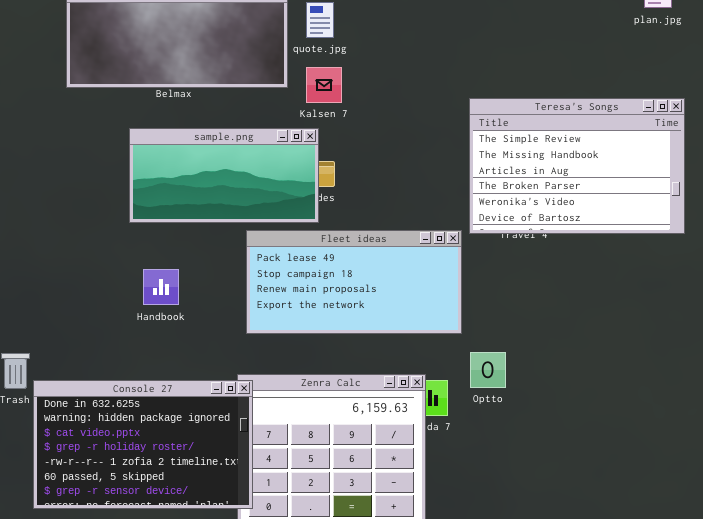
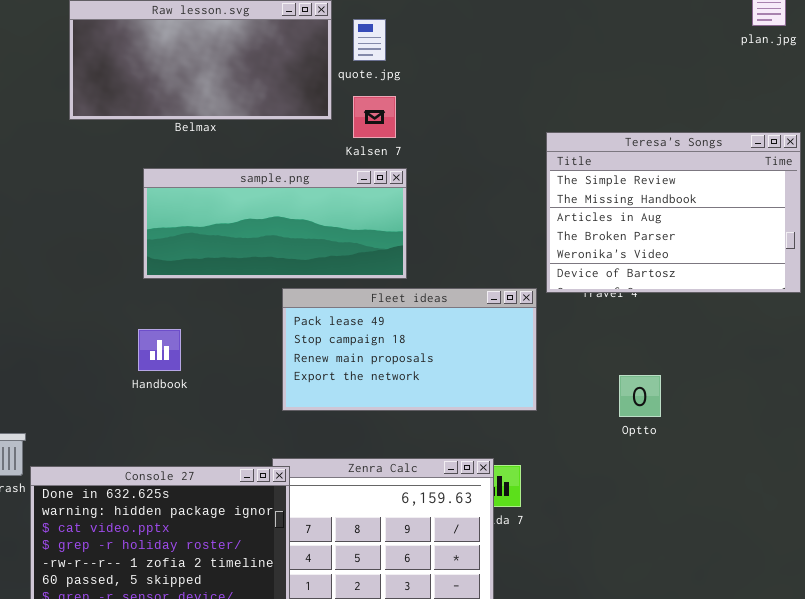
sample.png: [129,128,319,223] -> [143,168,407,279], resized
Handbook: [143,269,179,305] -> [138,329,181,371], moved
Optto: [470,352,506,388] -> [619,375,661,417], moved

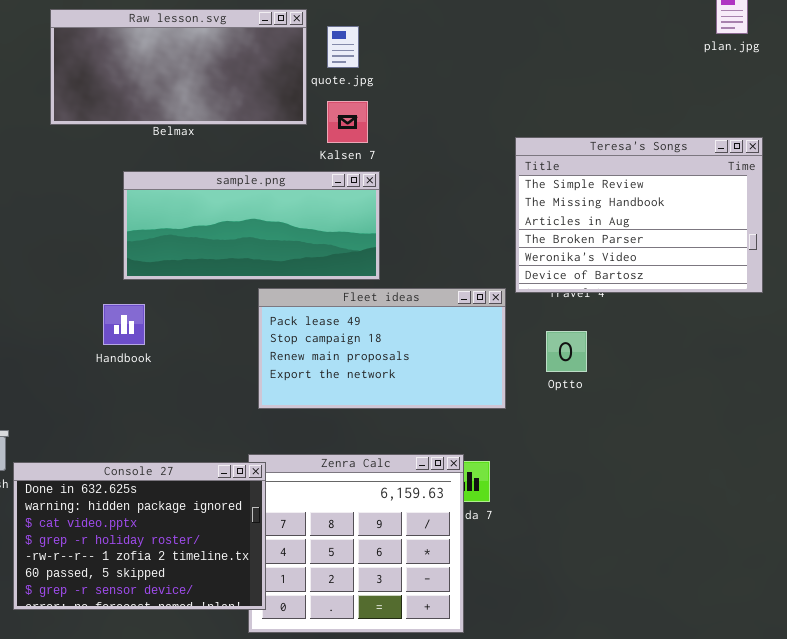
Handbook: [138,329,181,371] -> [103,304,145,345], moved
Optto: [619,375,661,417] -> [546,331,587,372], moved

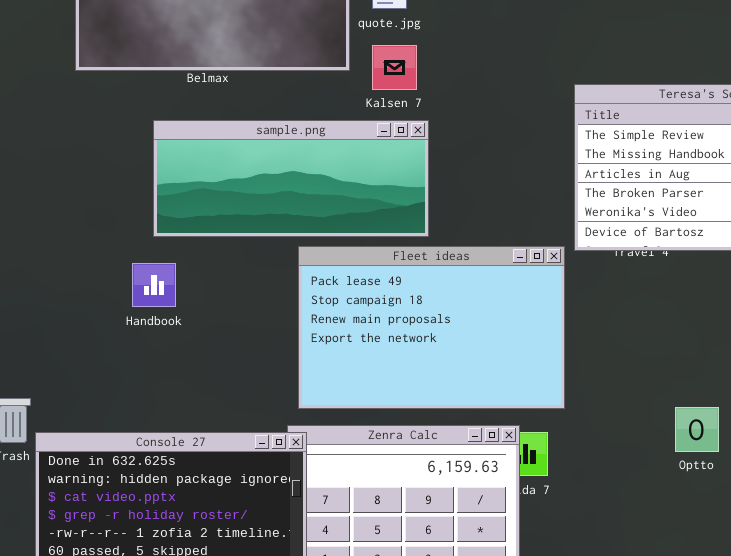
Fleet ideas: [258,288,506,409] -> [298,246,565,409], resized
Optto: [546,331,587,372] -> [675,407,719,452], moved

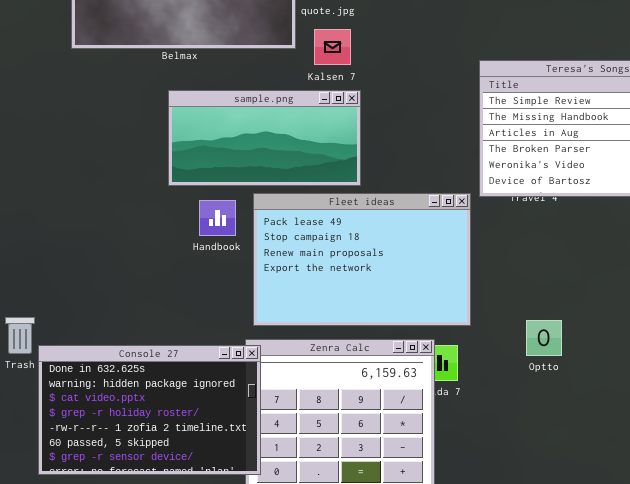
sample.png: [153,120,429,237] -> [168,90,361,186], resized
Handbook: [132,263,176,307] -> [199,200,236,236], moved
Optto: [675,407,719,452] -> [526,320,562,356], moved

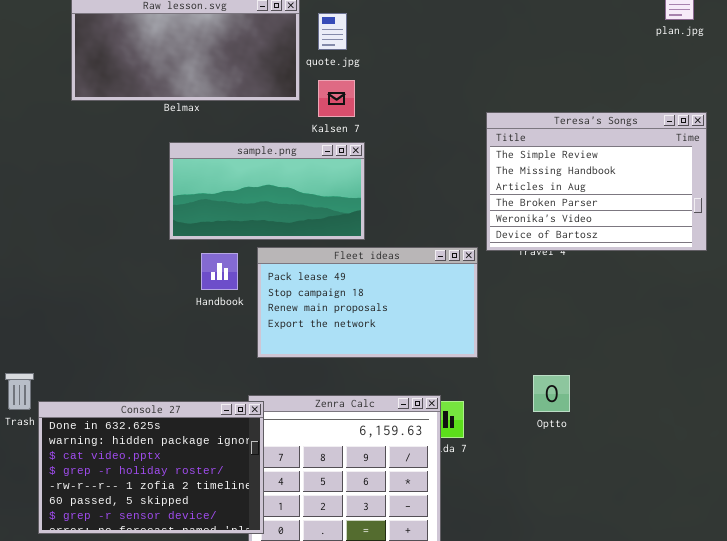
Fleet ideas: [253,193,471,326] -> [257,247,478,358], resized

